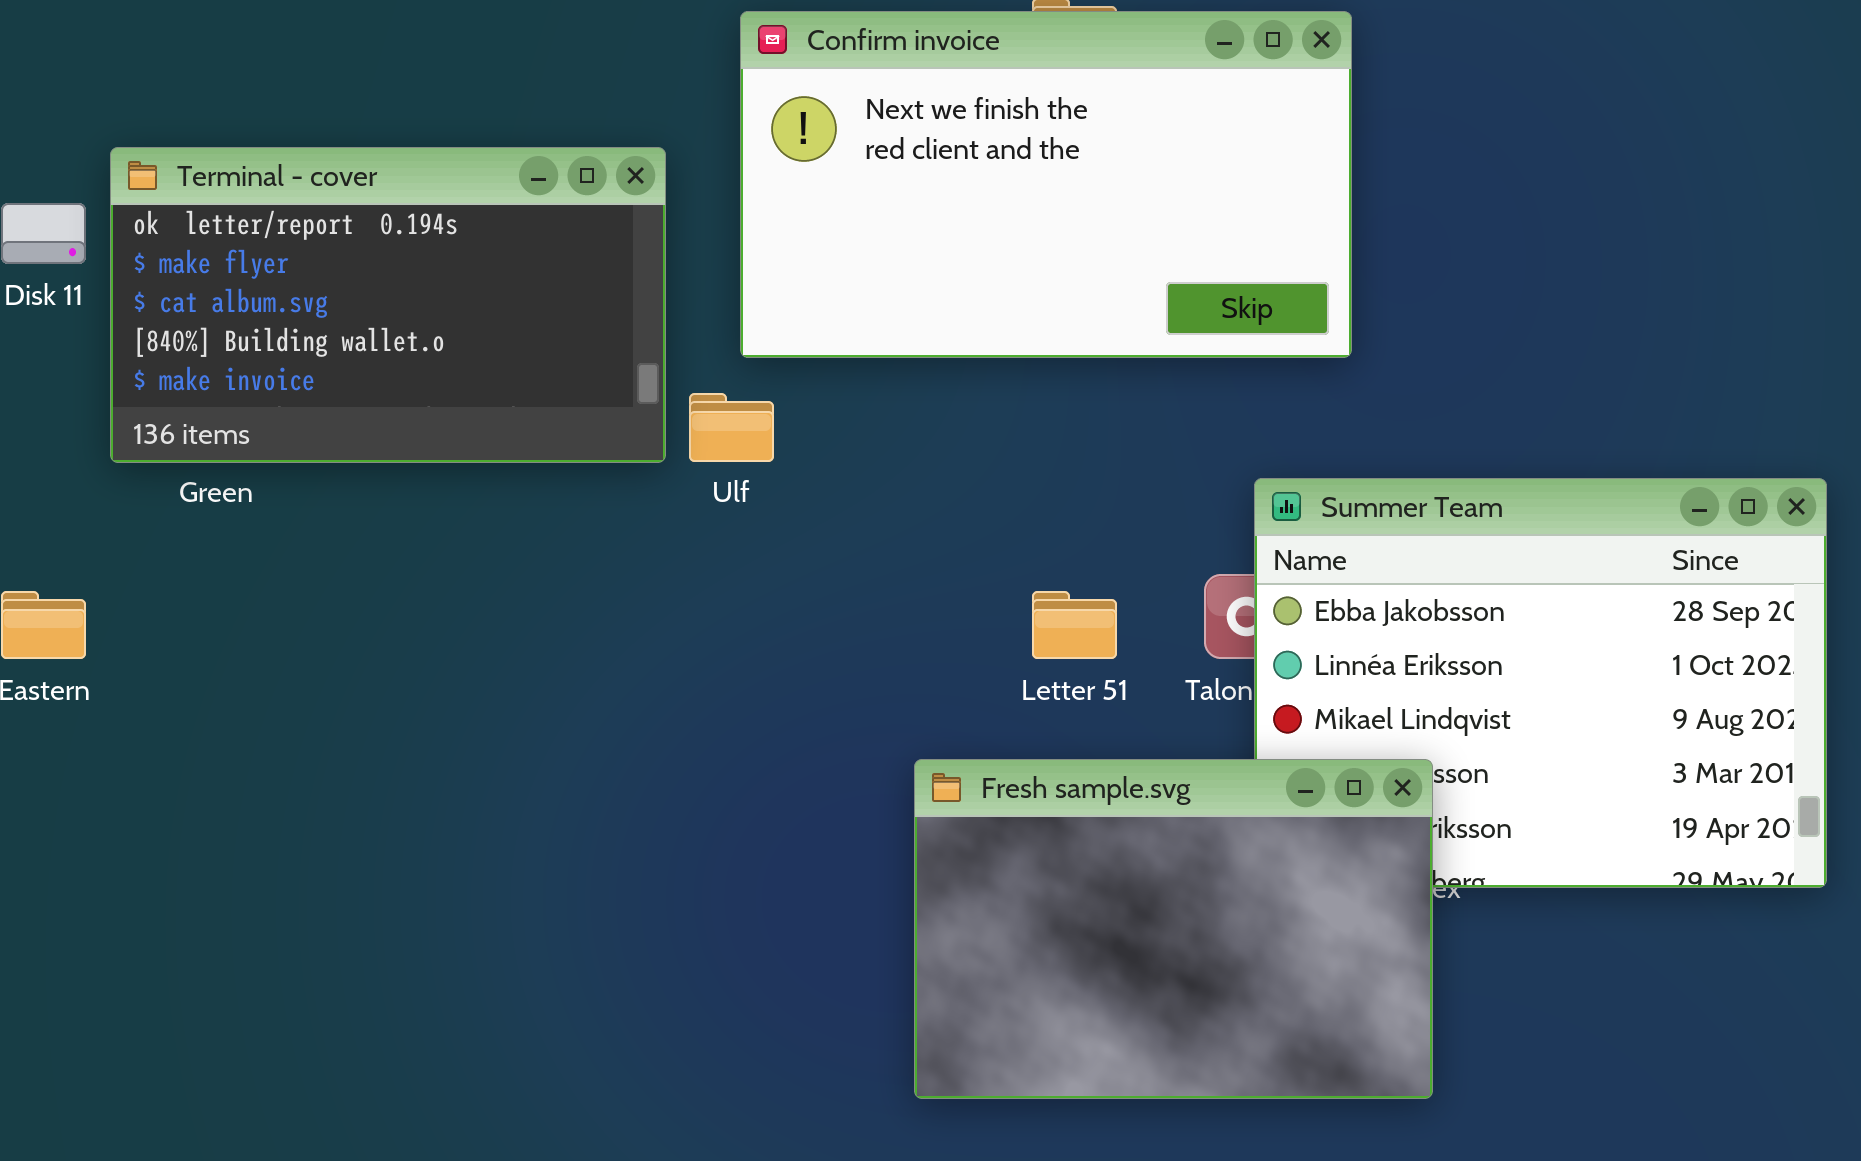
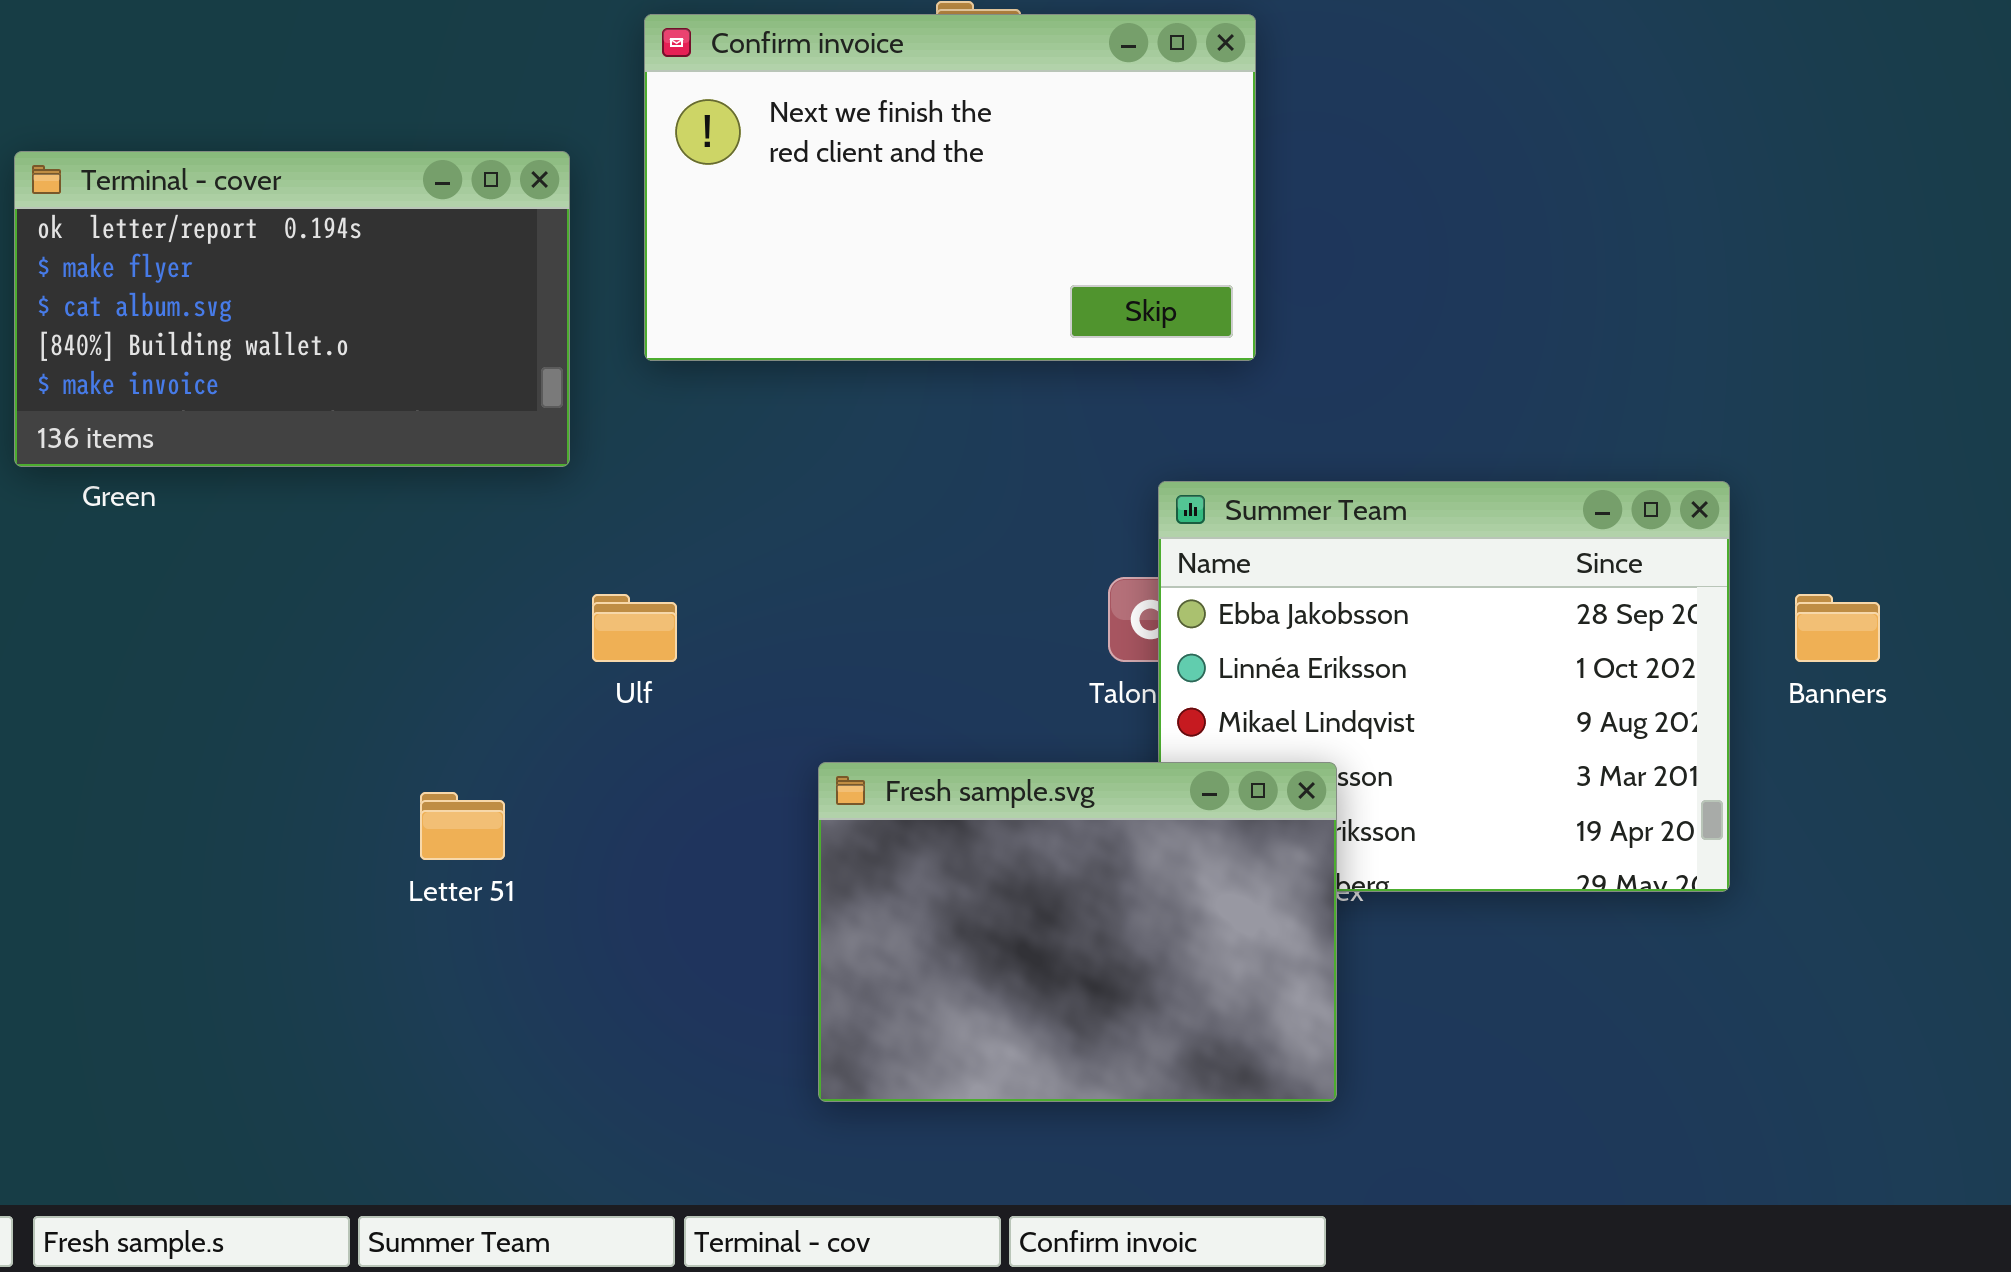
Ulf: [689,393,774,462] -> [592,594,677,662], moved
Letter 51: [1032,591,1117,659] -> [420,792,505,860], moved

